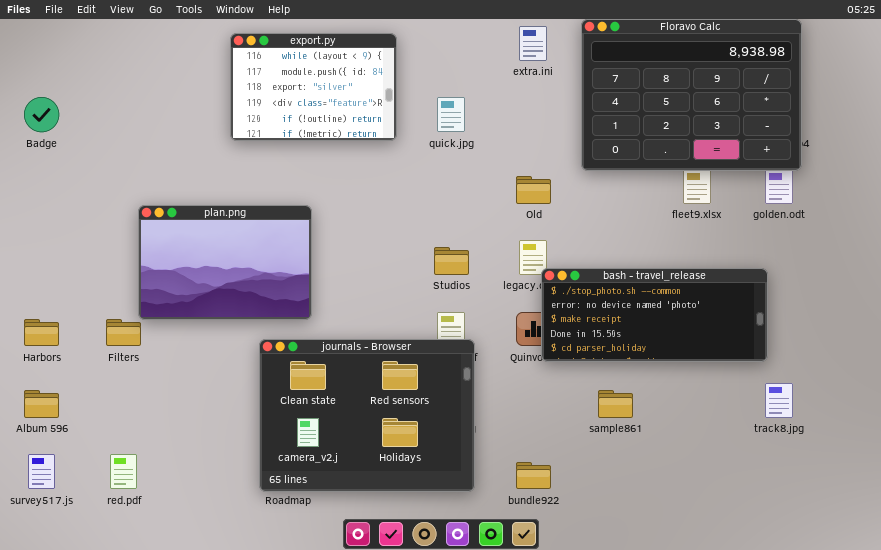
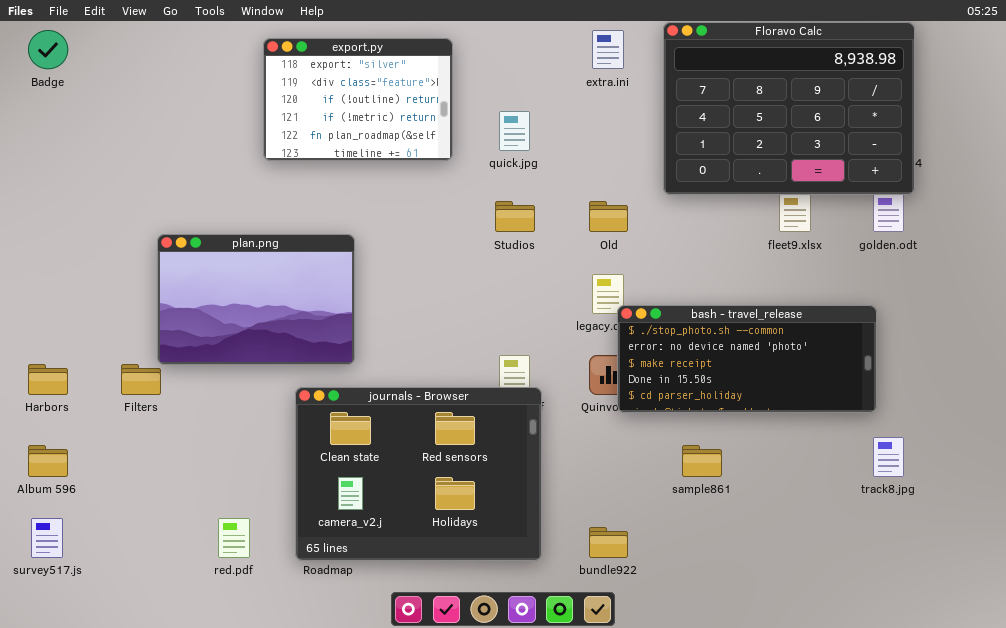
export.py: [230,33,397,141] -> [263,38,453,161], scrolled down 2 rows
Badge: [24,97,59,132] -> [28,30,68,69], moved
Studios: [434,247,469,275] -> [495,201,535,232], moved
red.pdf: [110,454,137,489] -> [218,518,250,558], moved

